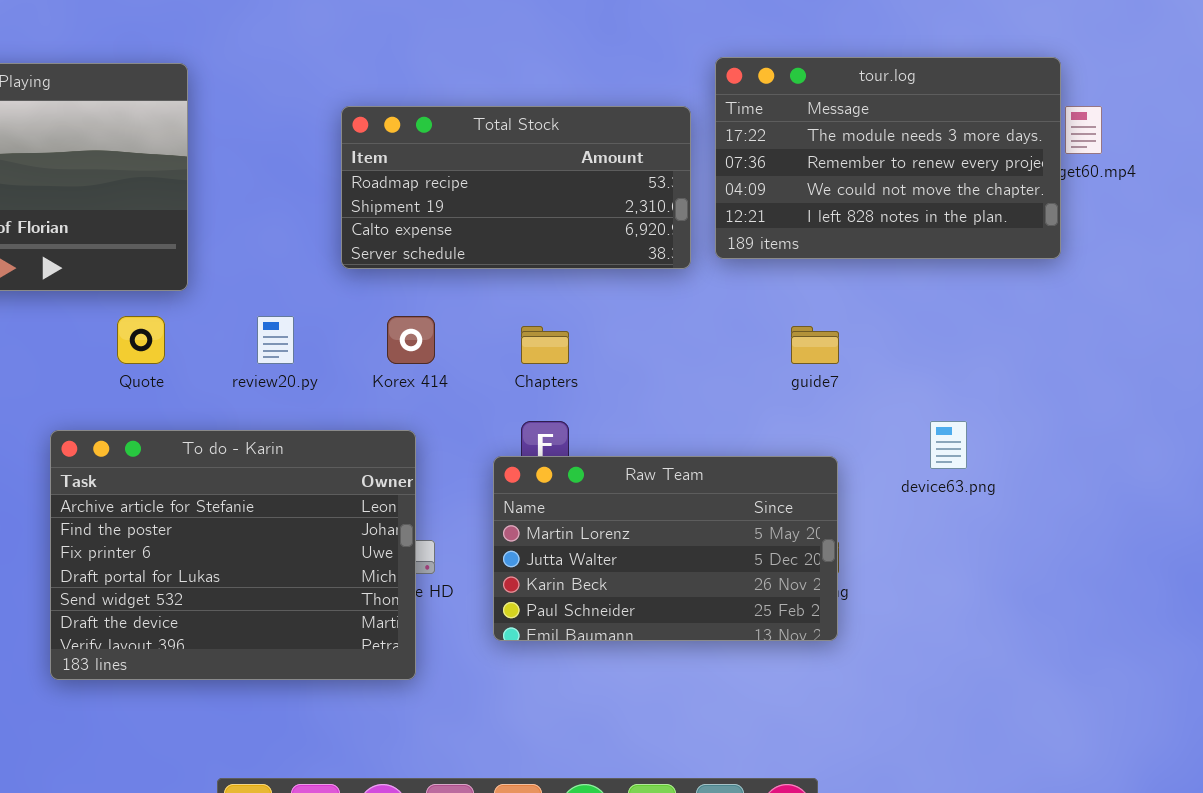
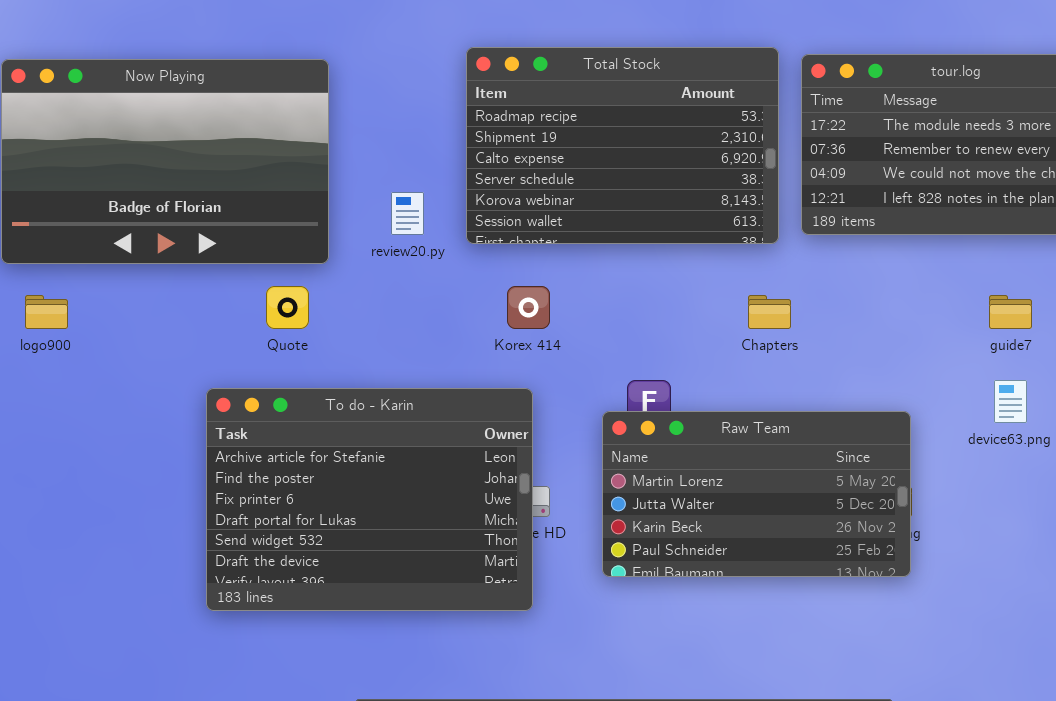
Total Stock: [341,106,691,269] -> [466,47,779,244], resized
review20.py: [257,316,294,364] -> [391,192,424,235], moved
Chapters: [521,326,569,364] -> [748,295,791,329], moved
guide7: [791,326,839,364] -> [989,295,1032,329], moved

